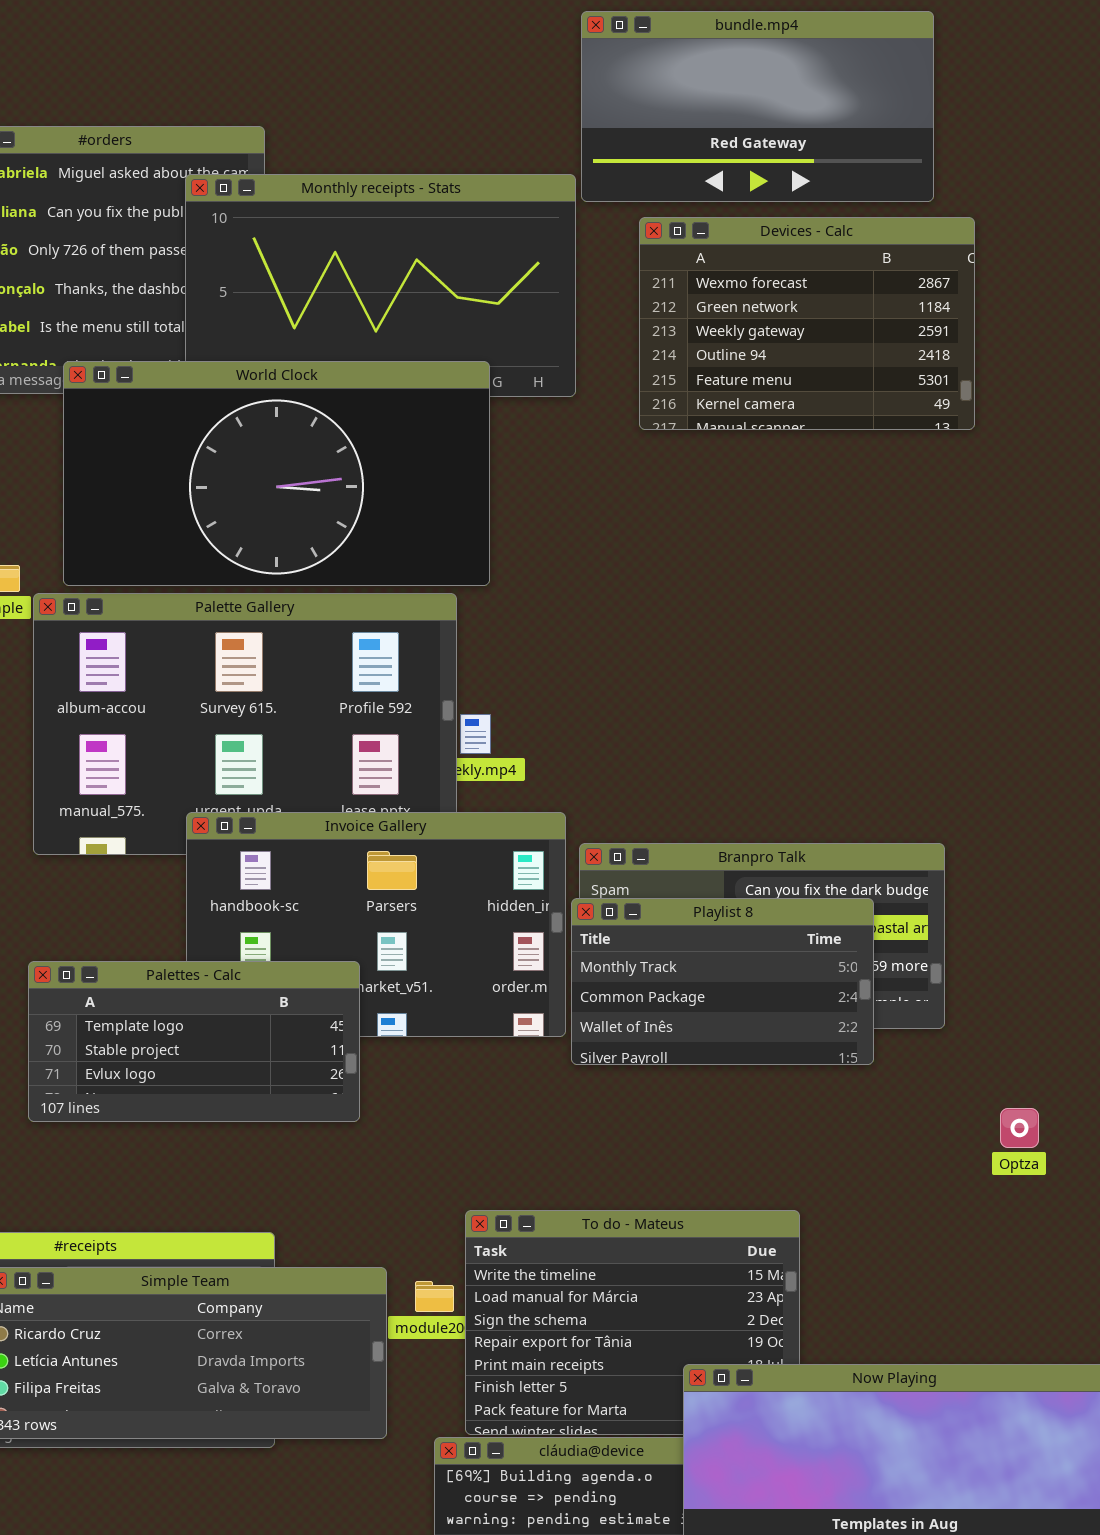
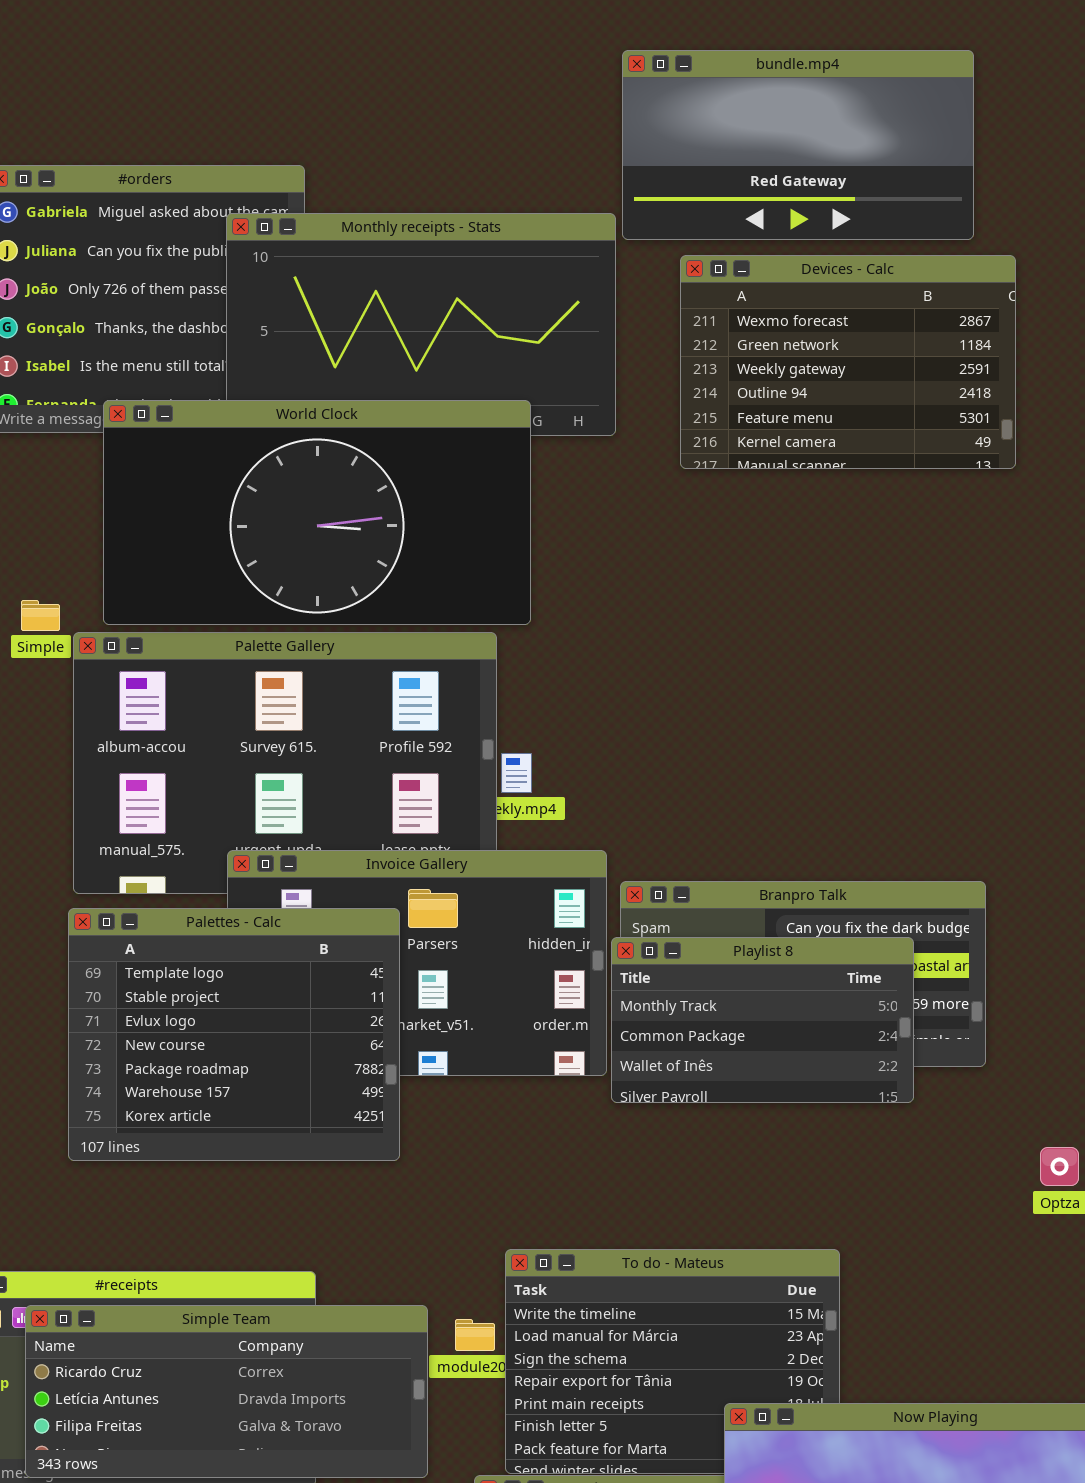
Palettes - Calc: [28,961,360,1122] -> [68,908,400,1161], resized

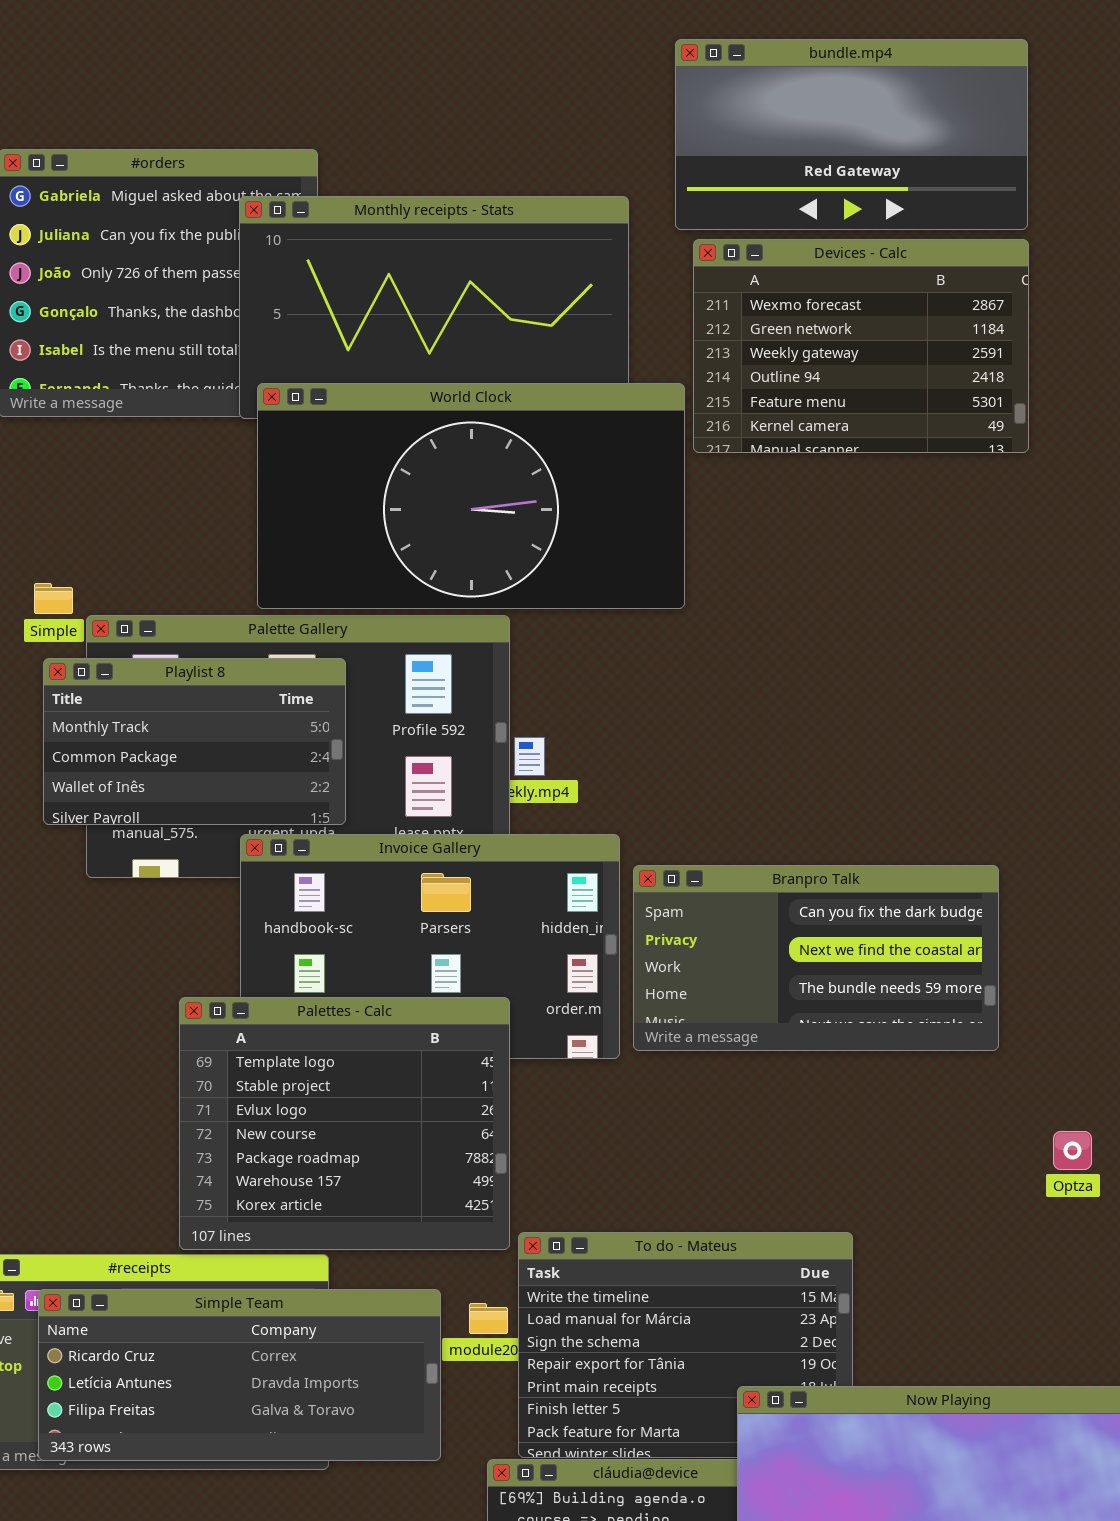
bundle.mp4: [622,50,974,240] -> [675,39,1028,230], moved
World Clock: [103,400,531,625] -> [257,383,685,609], moved
Palettes - Calc: [68,908,400,1161] -> [179,997,510,1250], moved
Playlist 8: [611,937,914,1103] -> [43,658,346,825], moved

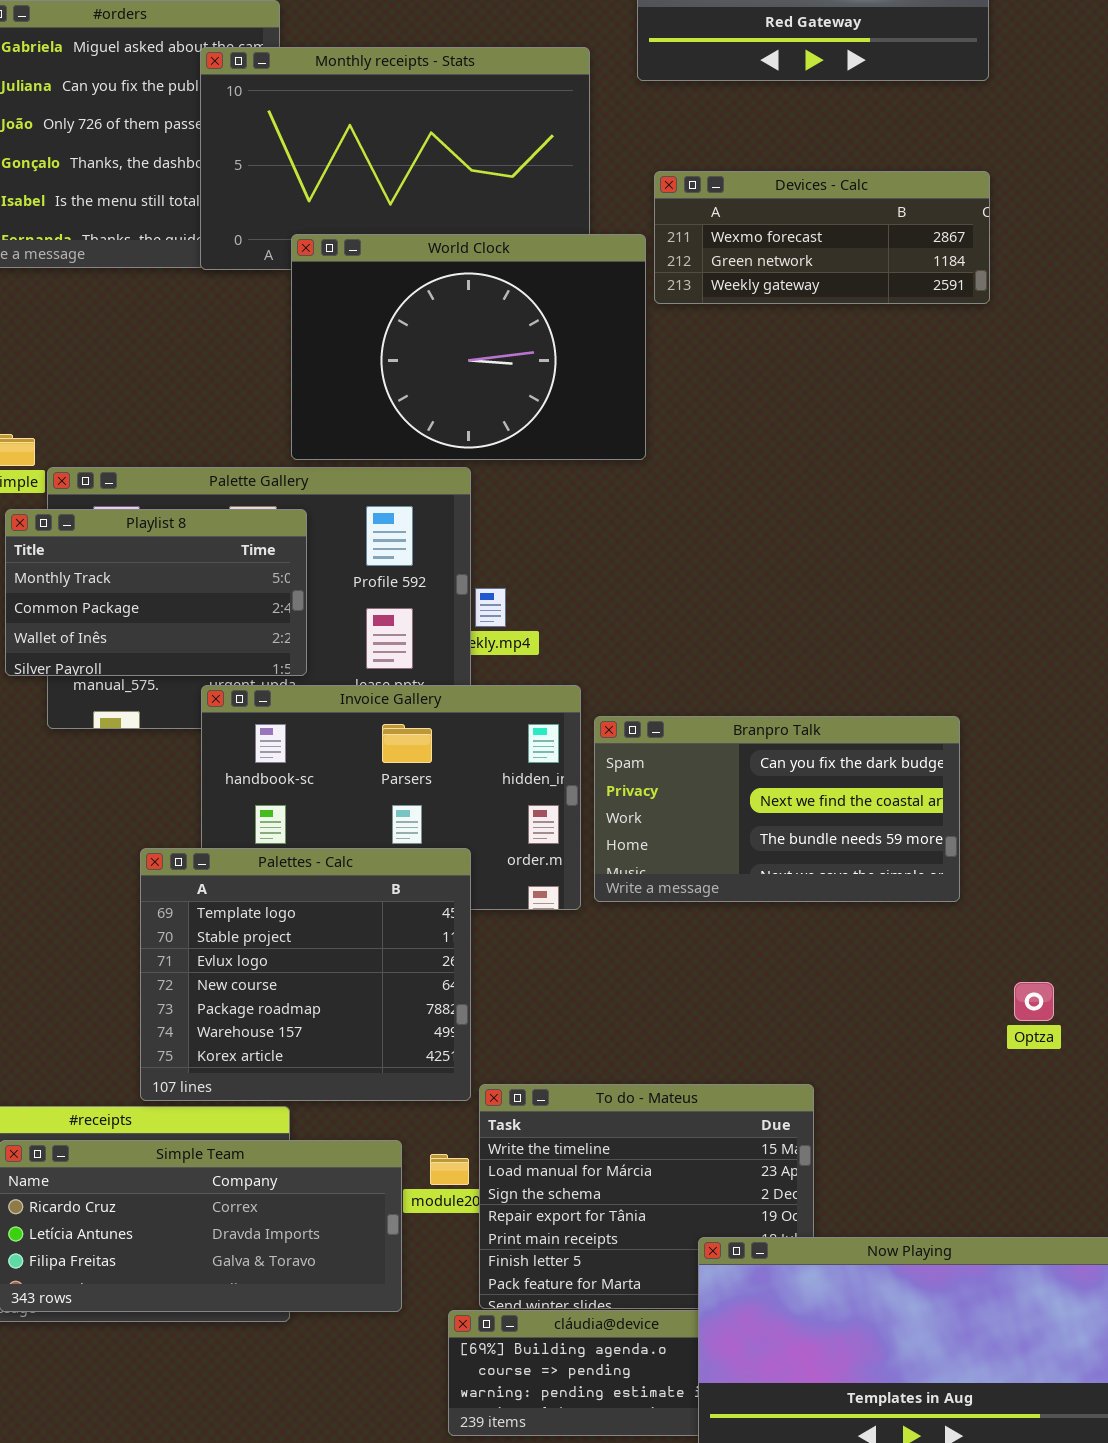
Devices - Calc: [693,239,1029,453] -> [654,171,990,304], resized
World Clock: [257,383,685,609] -> [291,234,646,460], resized

